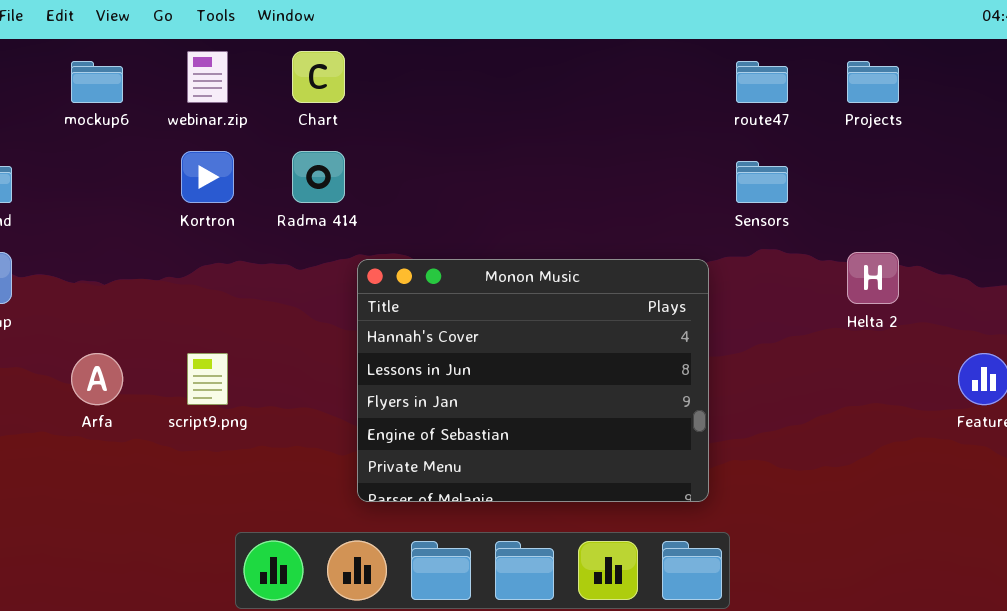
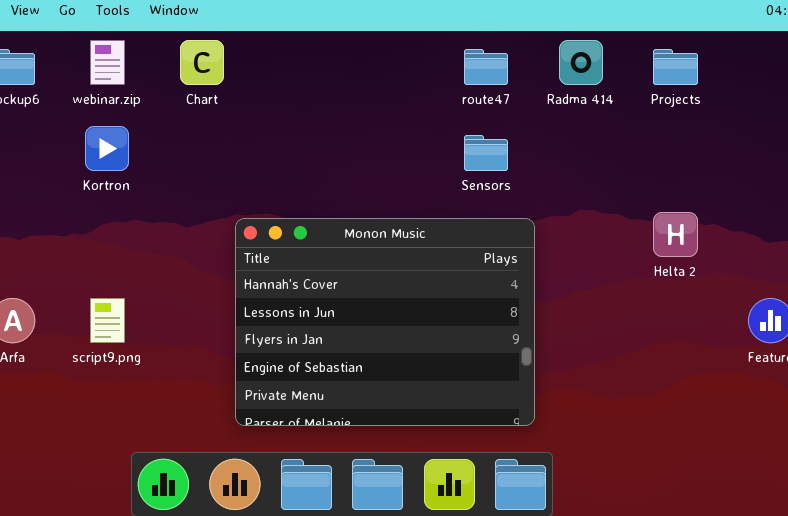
route47: [736,61,788,103] -> [464,49,508,85], moved
Radma 414: [292,151,345,203] -> [559,40,603,85], moved
Sensors: [736,161,788,203] -> [464,135,508,171], moved

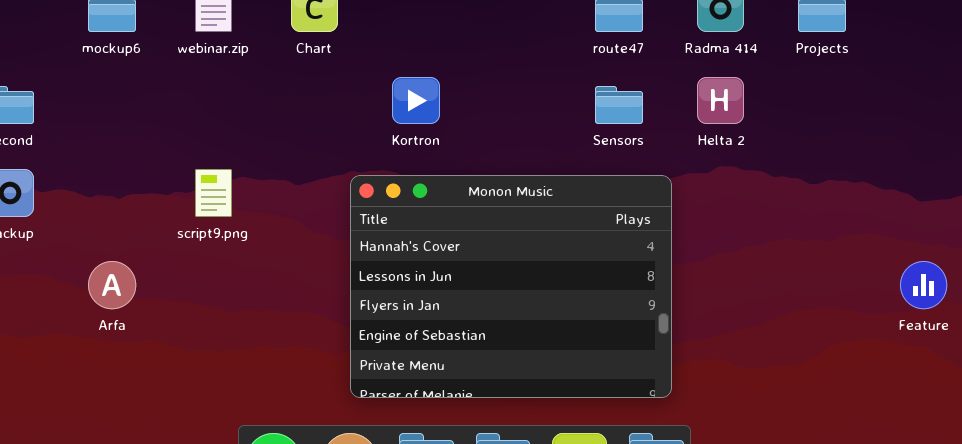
Kortron: [85,126,129,171] -> [392,77,440,124], moved
Helta 2: [653,212,698,257] -> [697,77,744,124], moved
script9.png: [90,298,125,343] -> [195,169,232,217], moved

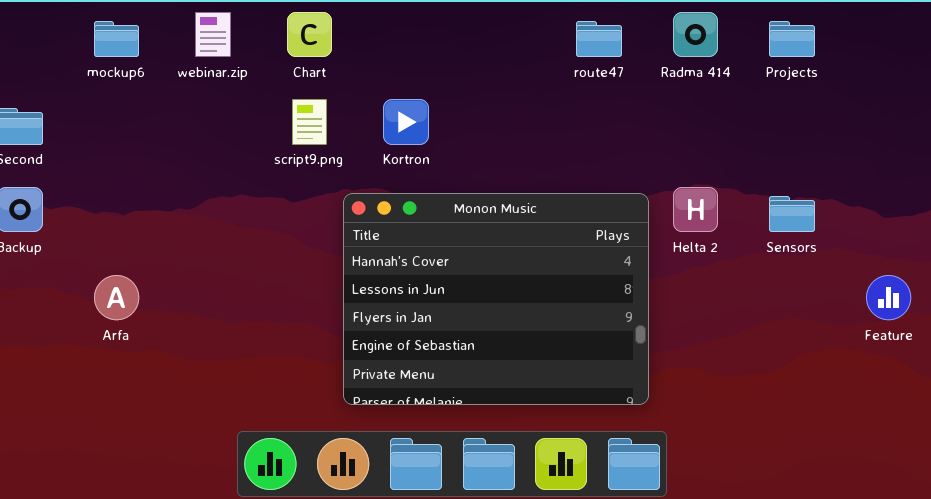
Helta 2: [697,77,744,124] -> [673,187,718,232], moved
Sensors: [595,86,643,124] -> [769,196,815,232], moved
script9.png: [195,169,232,217] -> [292,99,327,145], moved

